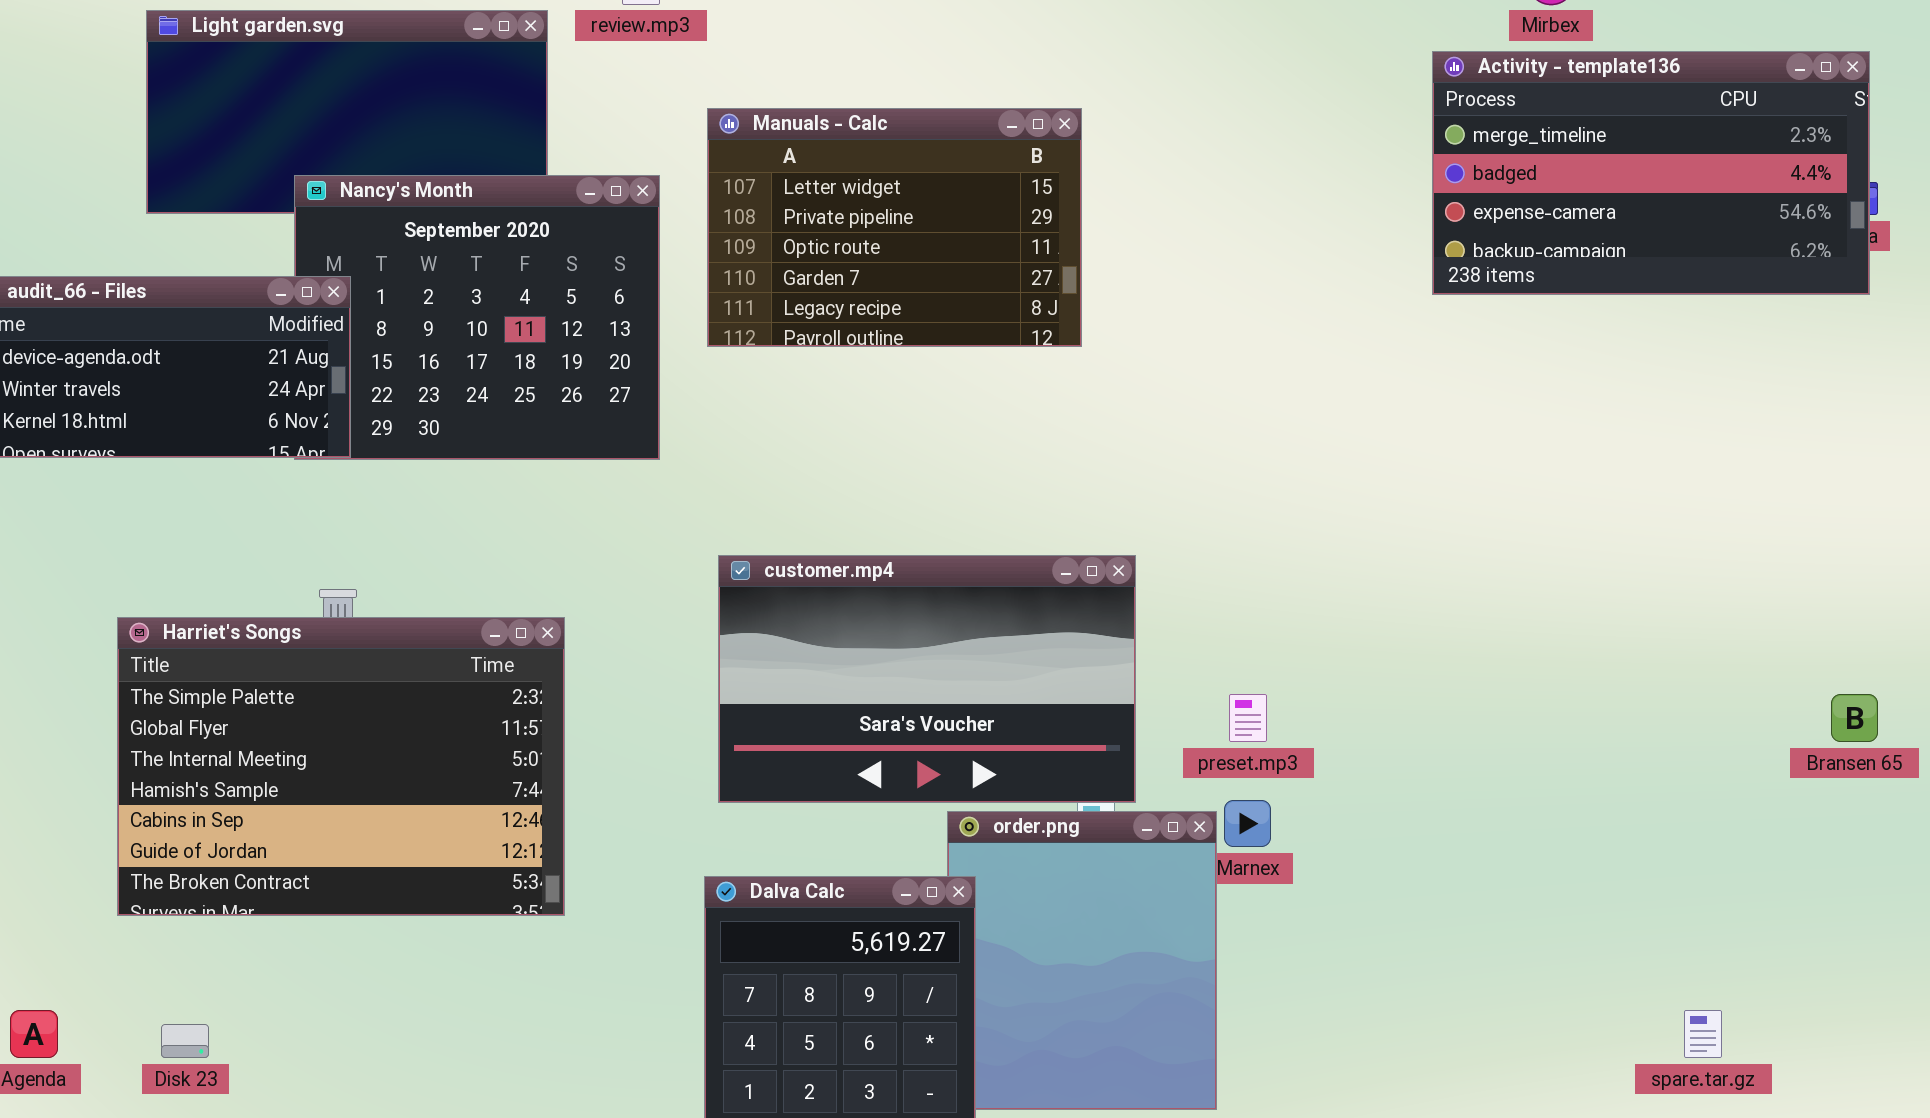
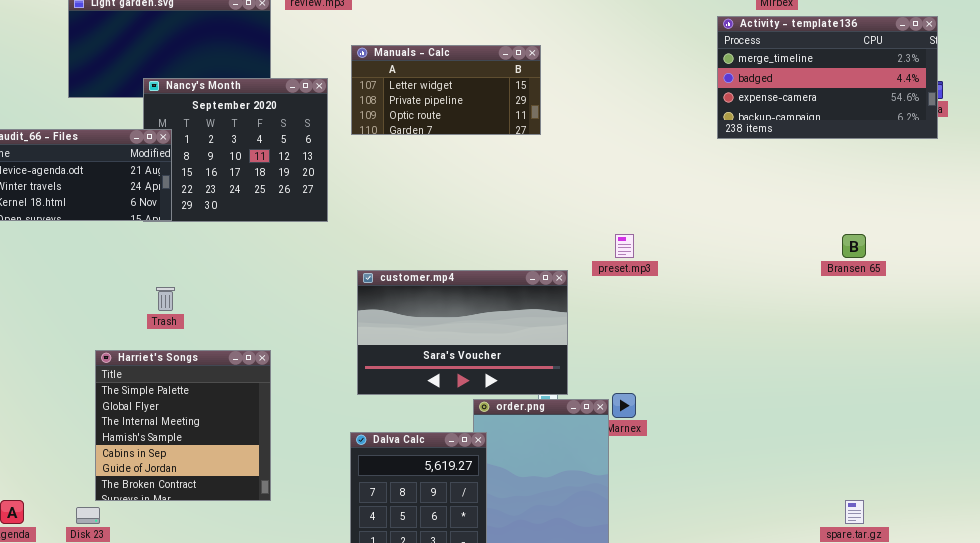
Manuals - Calc: [707,108,1082,347] -> [351,45,541,135], resized
Harriet's Songs: [117,617,565,916] -> [95,350,271,501], moved, resized
preset.mp3: [1229,694,1267,742] -> [615,234,634,258], moved
Bransen 65: [1831,694,1878,742] -> [842,234,866,258], moved

